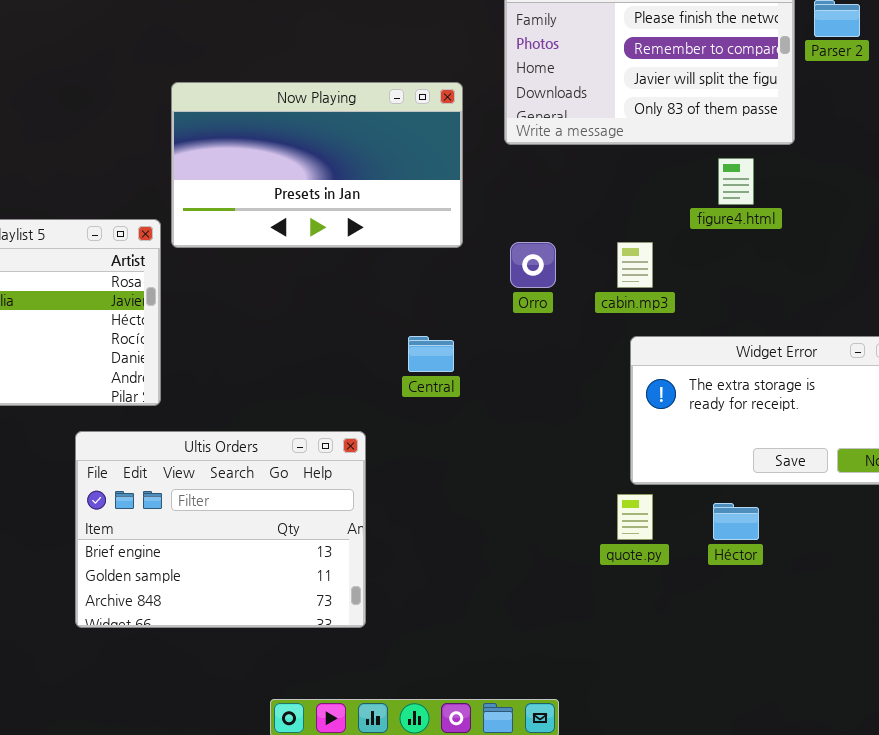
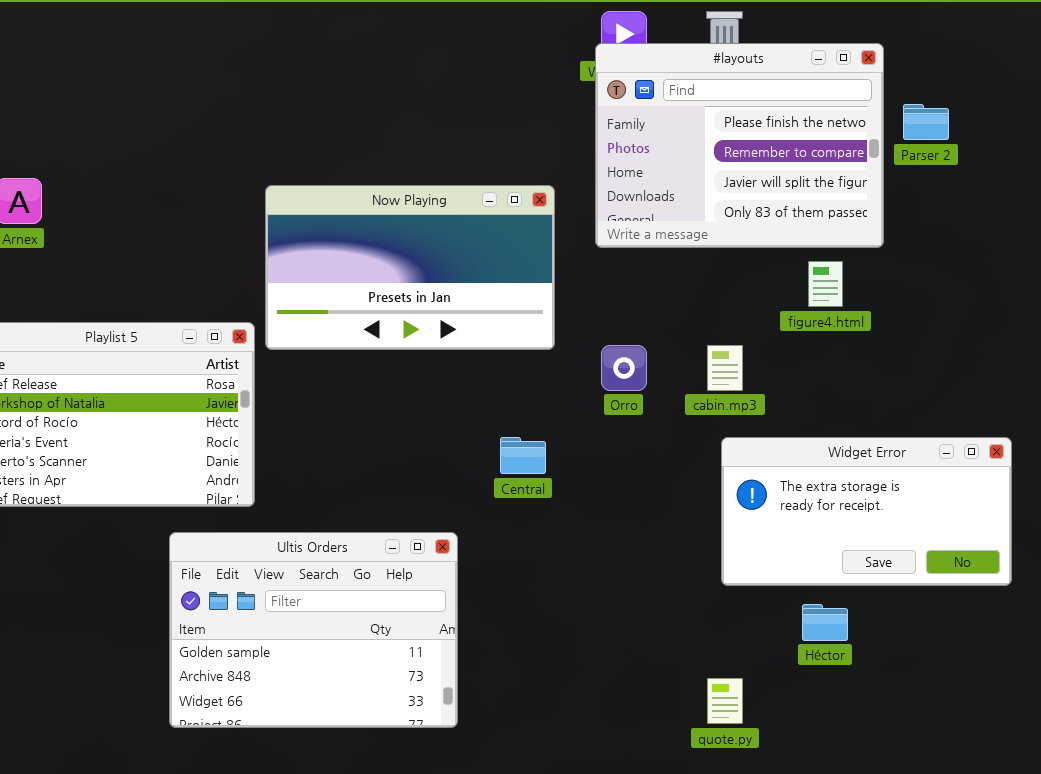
Ultis Orders: [75,431,366,628] -> [169,532,458,728], scrolled down 1 row
quote.py: [617,494,653,540] -> [707,678,743,724], moved

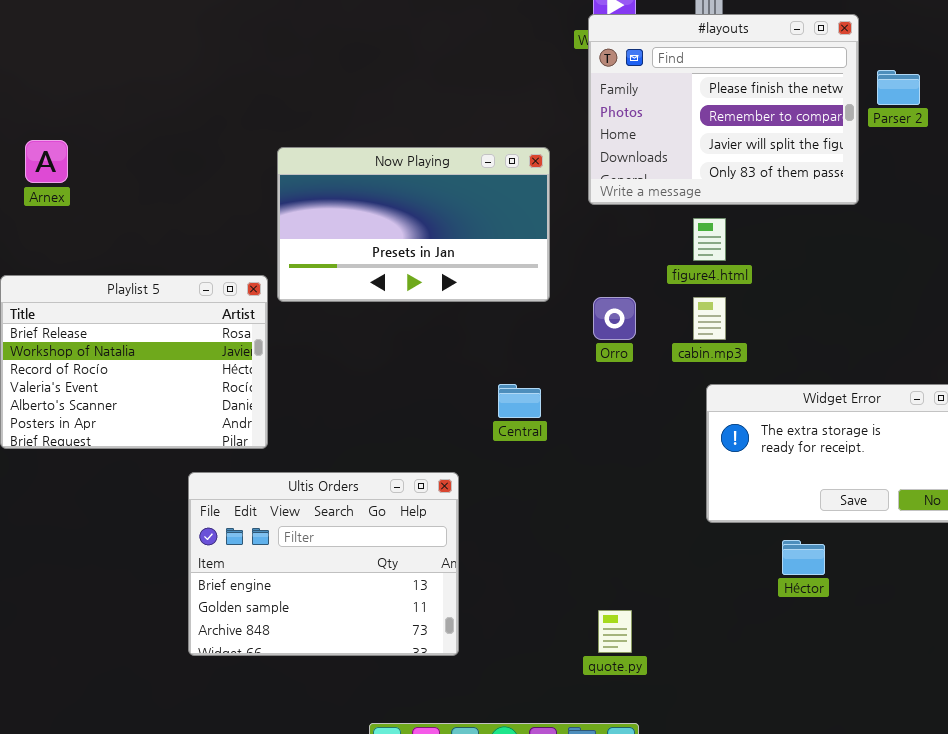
figure4.html: [808,261,843,307] -> [693,218,726,261], moved
Ultis Orders: [169,532,458,728] -> [188,472,459,656], scrolled up 1 row
quote.py: [707,678,743,724] -> [598,610,632,653], moved

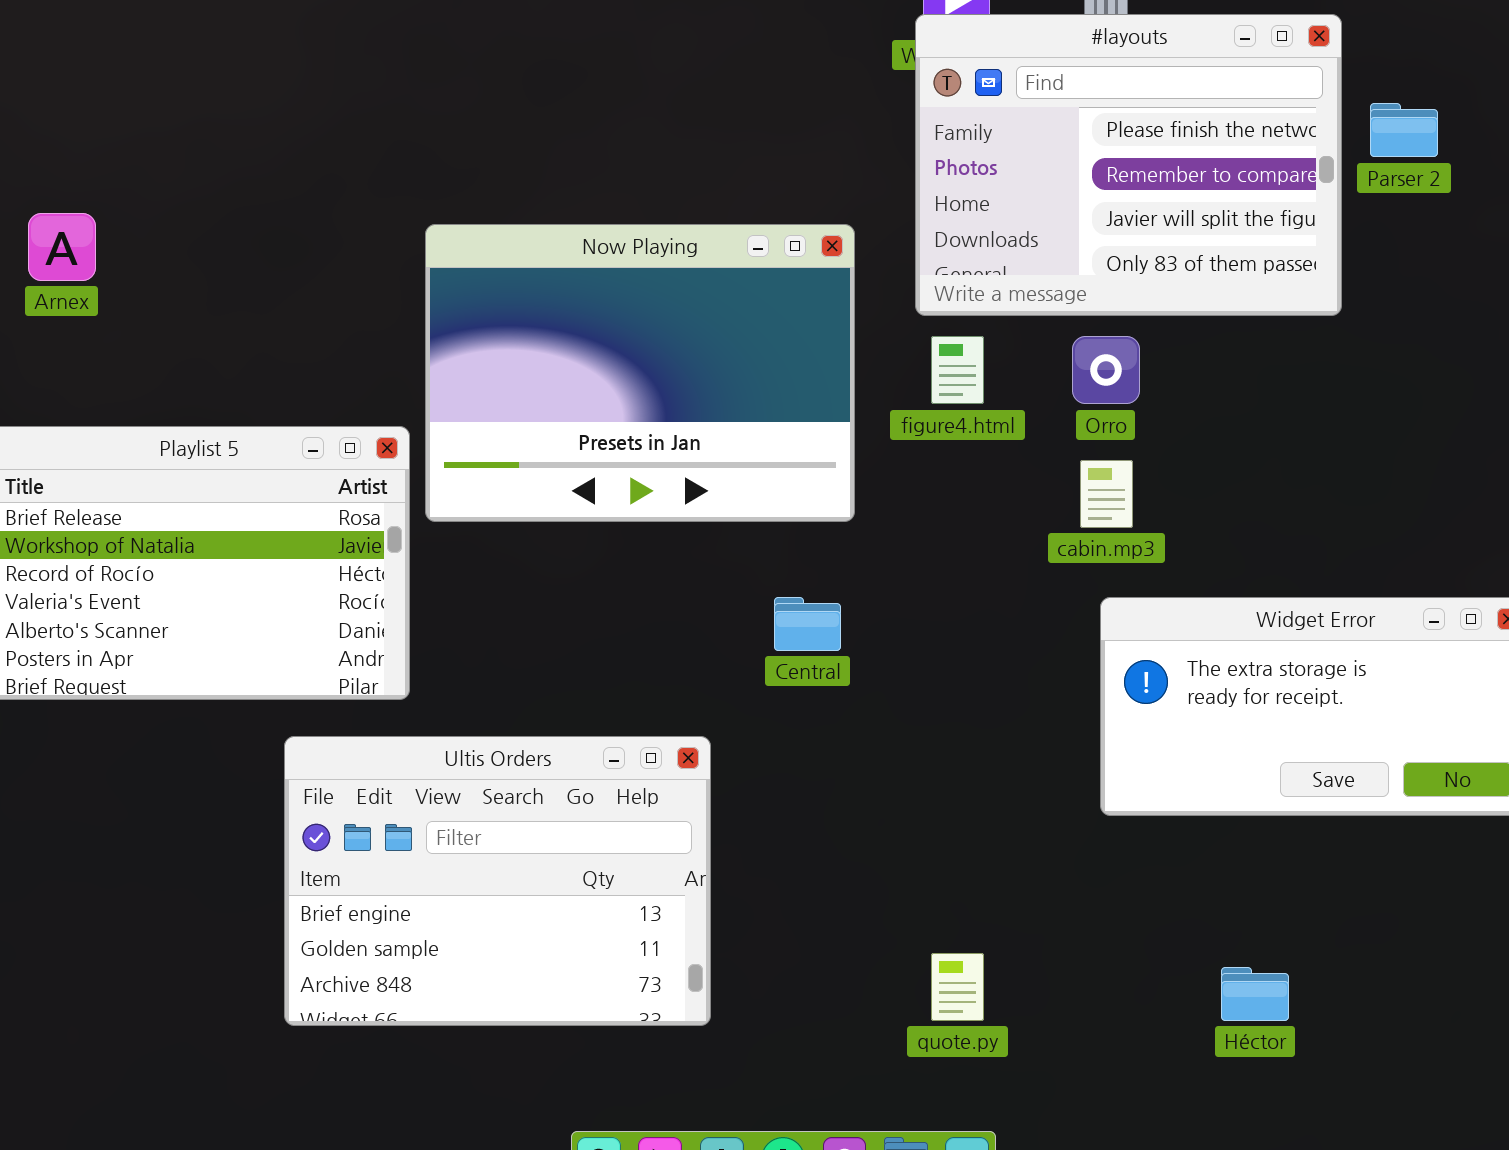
Now Playing: [277,147,550,302] -> [425,224,855,522], resized
figure4.html: [693,218,726,261] -> [931,336,984,404], moved
Orro: [593,297,636,340] -> [1072,336,1140,404], moved
Héctor: [782,540,825,575] -> [1221,967,1289,1021], moved

